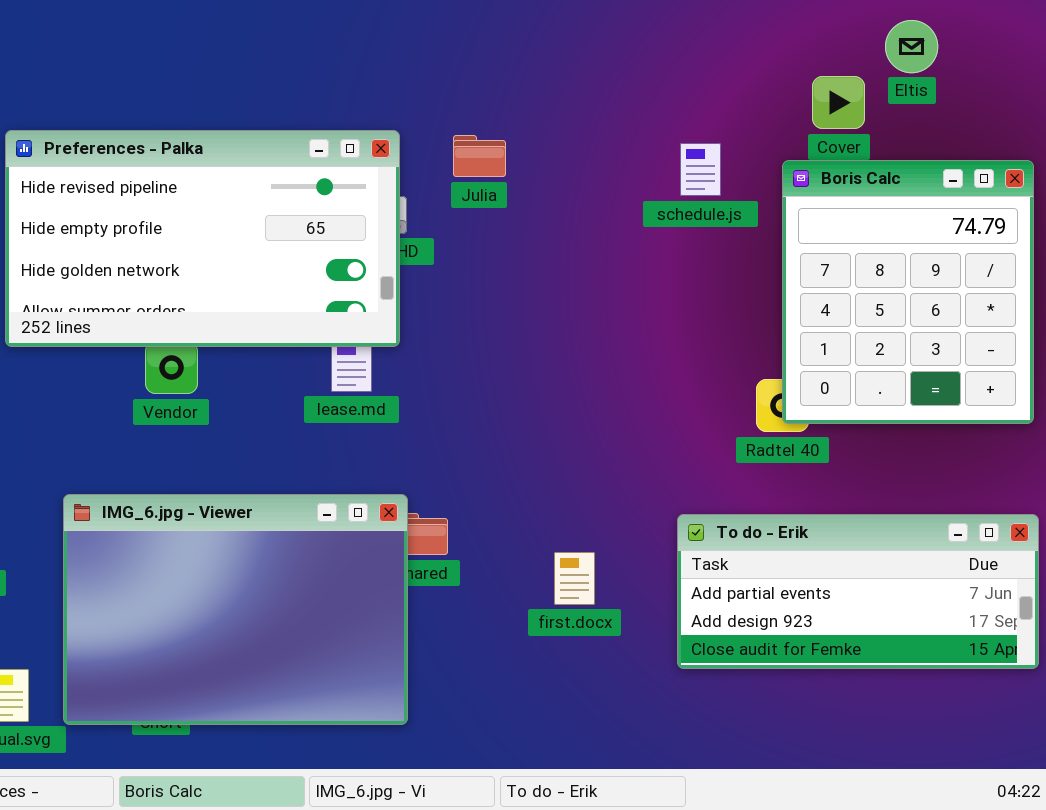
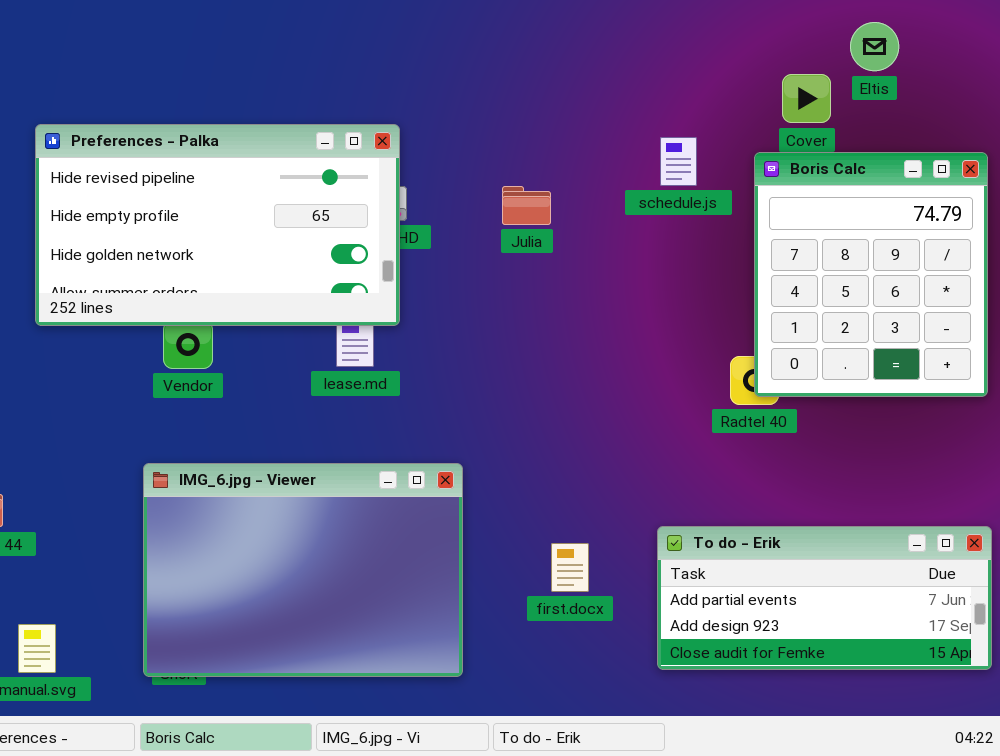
Julia: [453,135,506,177] -> [502,186,551,225], moved
IMG_6.jpg - Viewer: [63,494,408,725] -> [143,463,463,677], moved
To do - Erik: [677,514,1039,669] -> [657,526,992,670], moved
first.docx: [554,552,595,605] -> [551,543,589,592], moved

